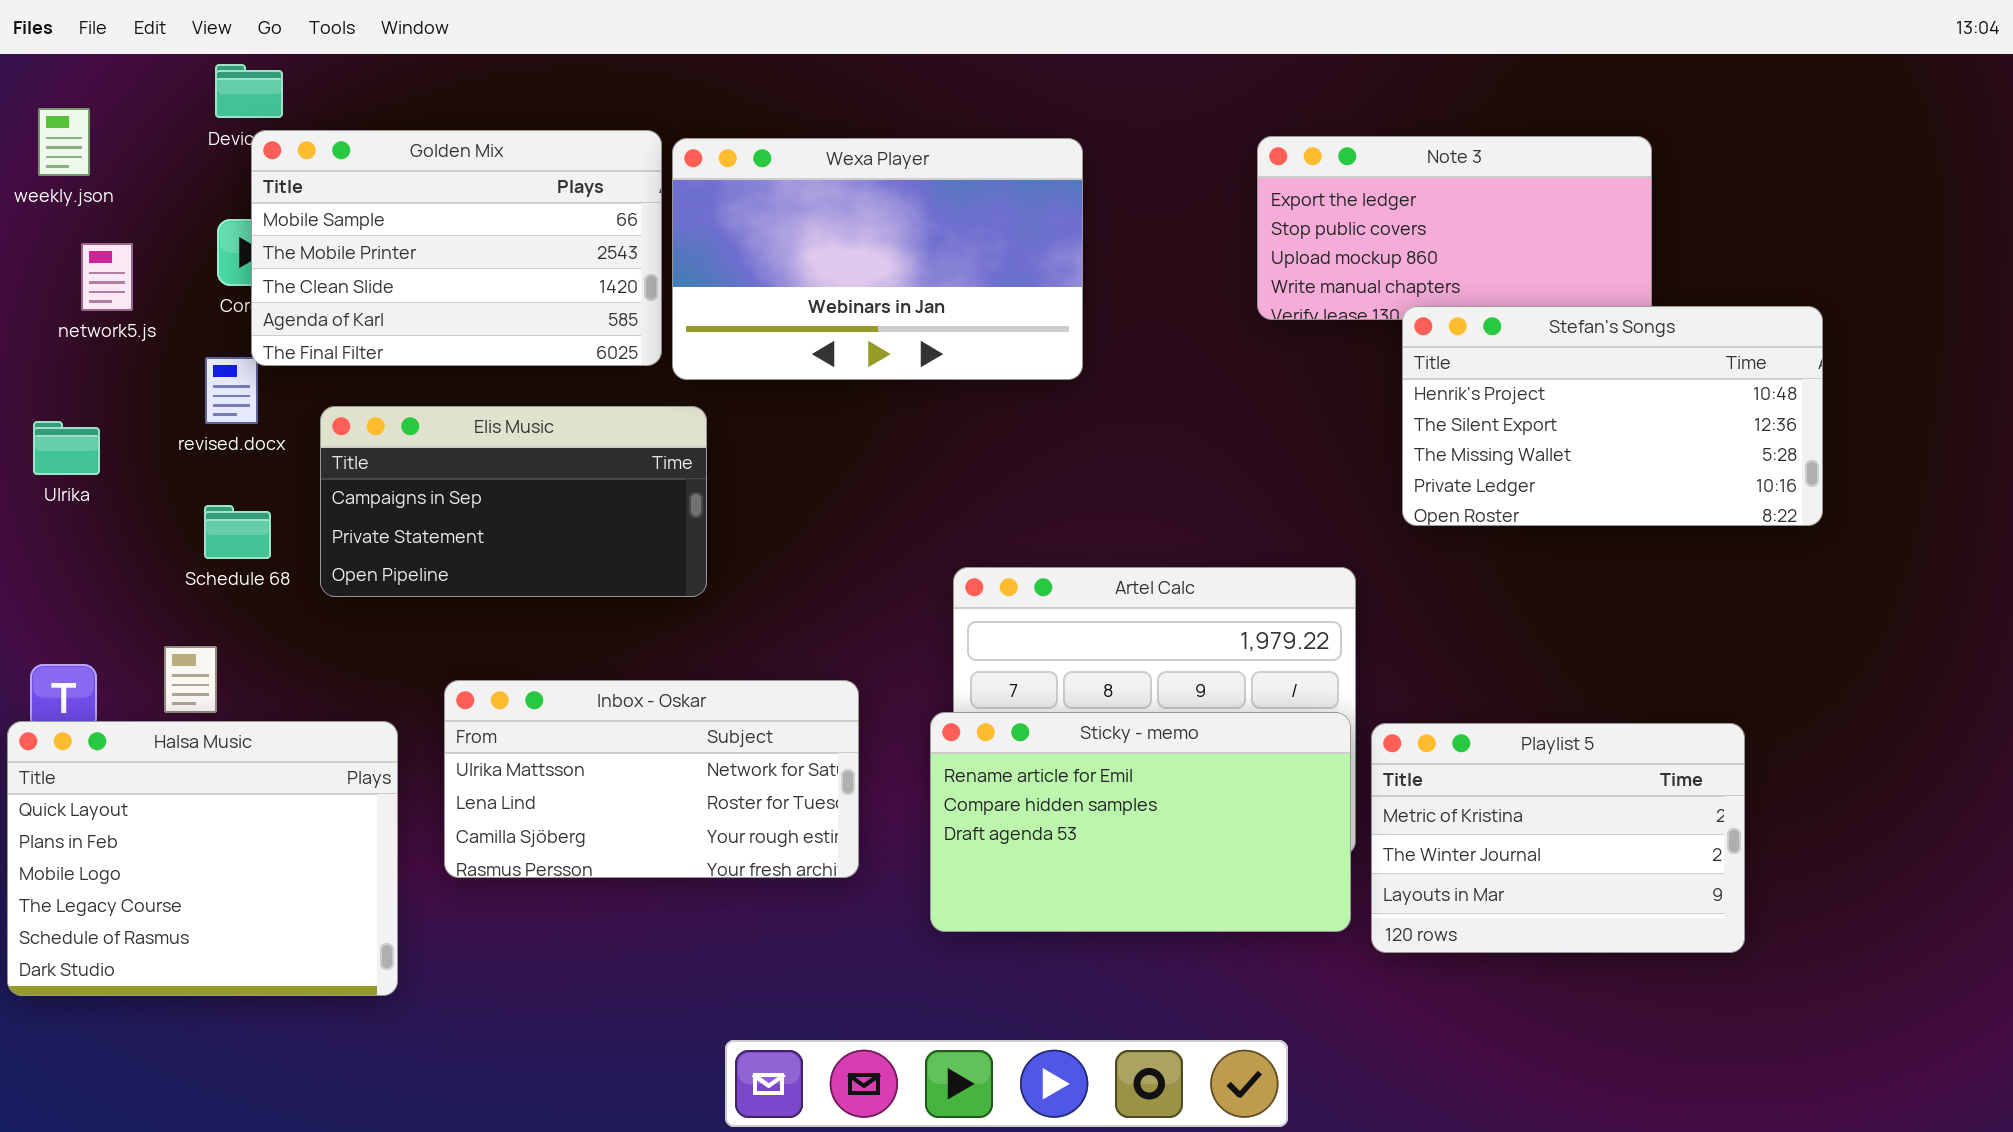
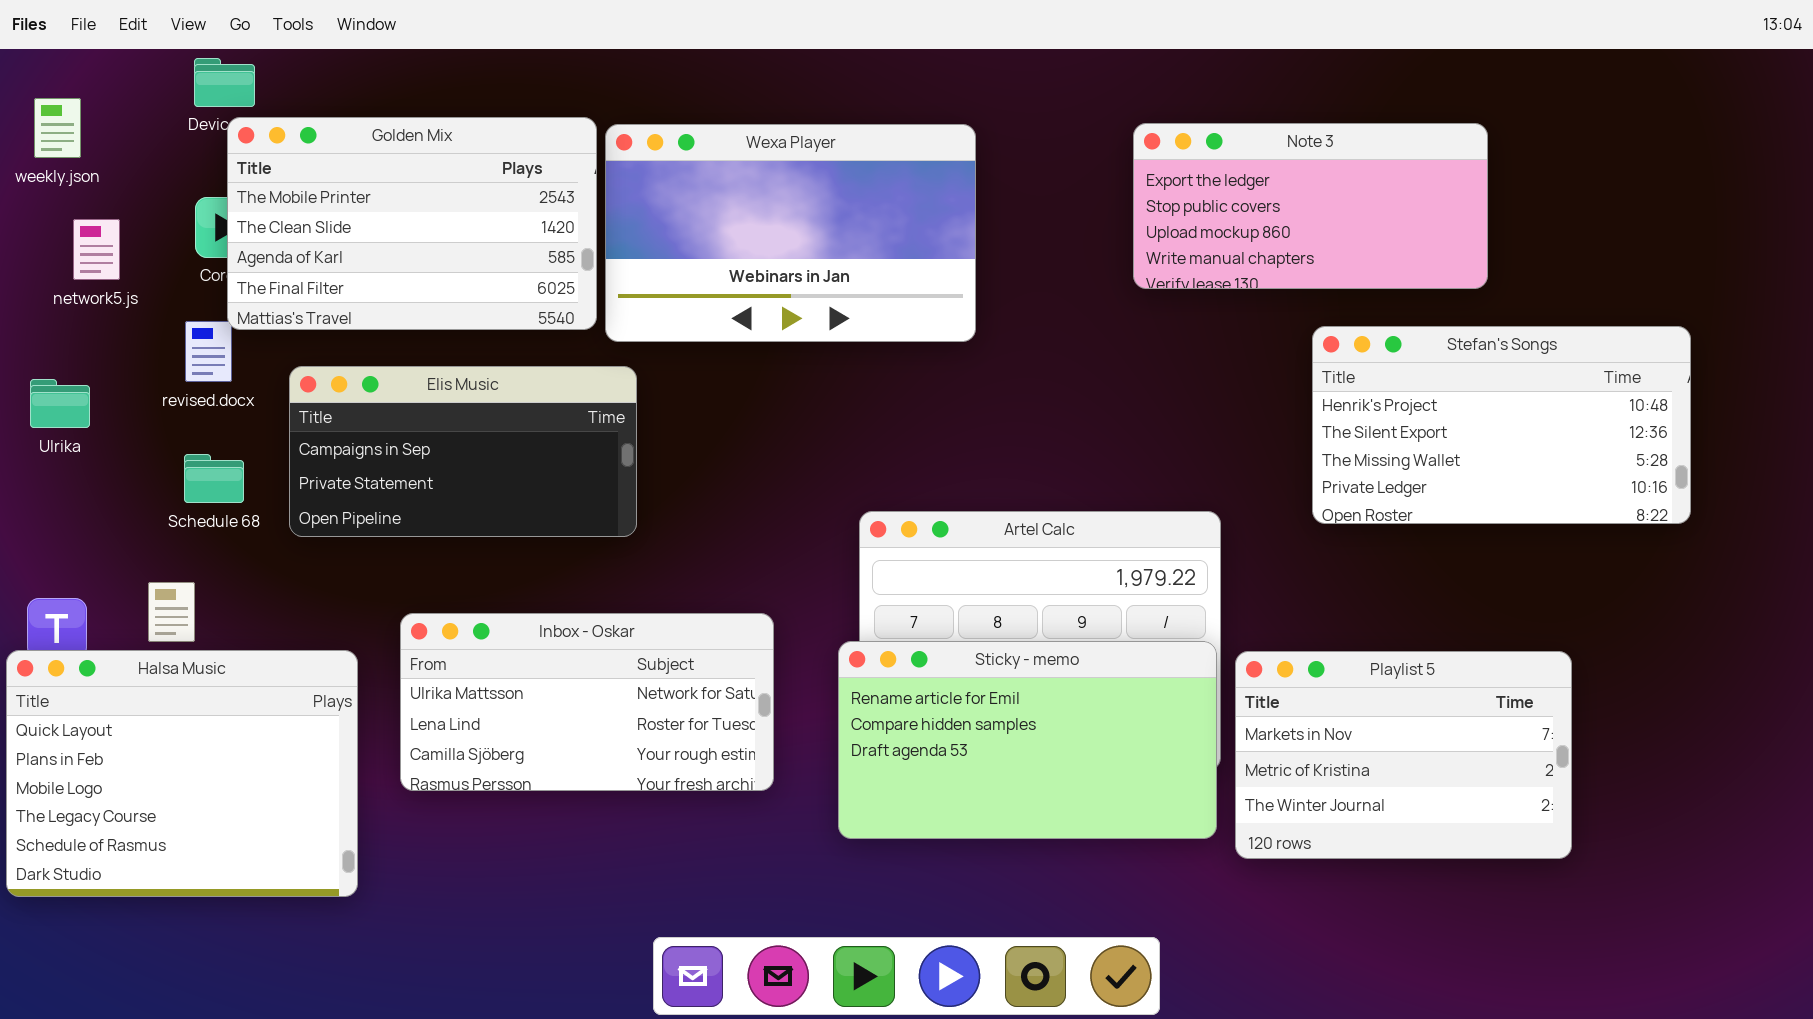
Golden Mix: [251,130,662,366] -> [227,117,597,330], scrolled down 1 row
Stefan's Songs: [1402,306,1823,526] -> [1312,326,1691,524], moved
Playlist 5: [1371,723,1745,953] -> [1235,651,1572,859], scrolled up 1 row

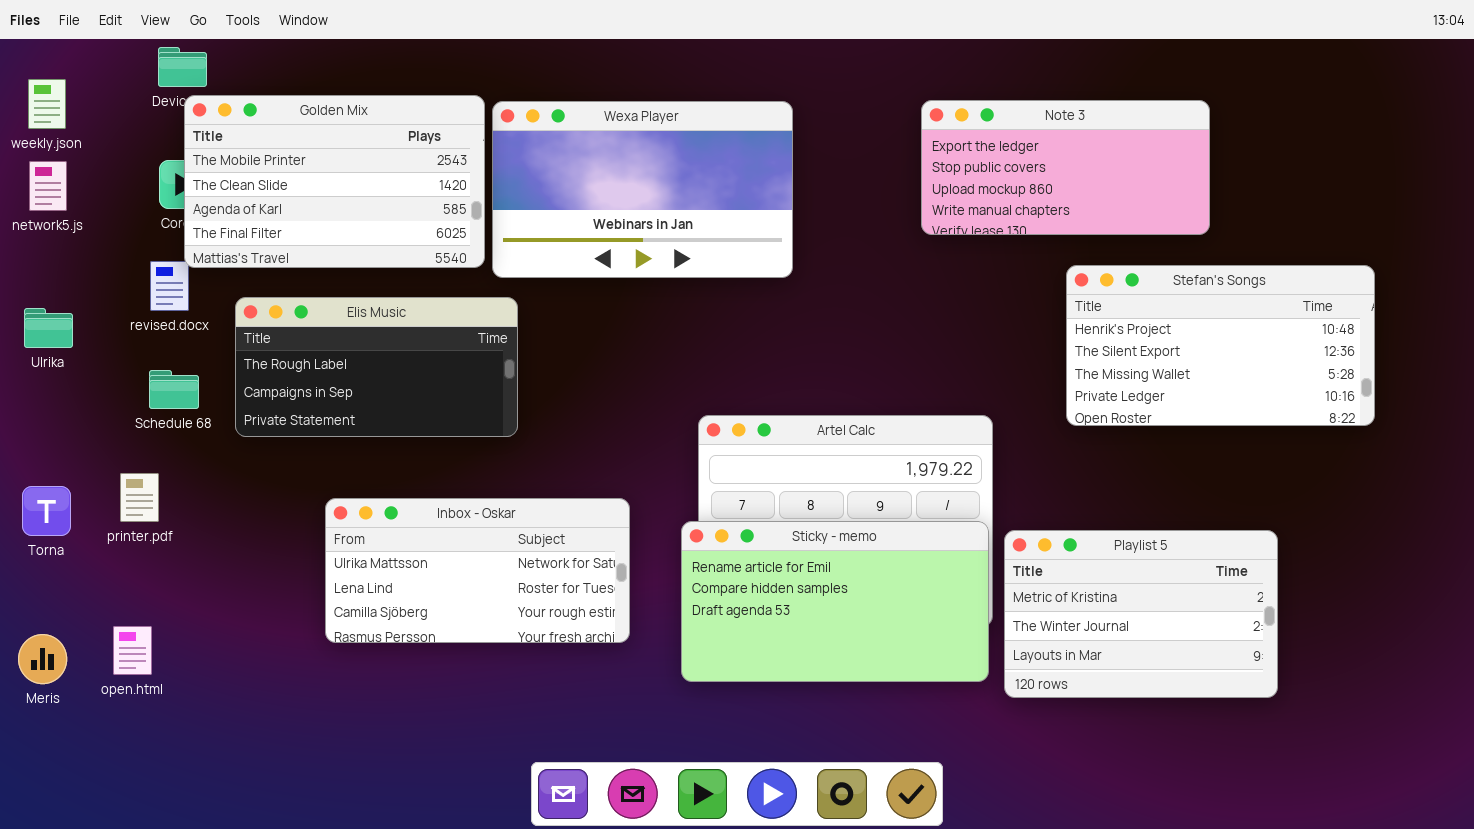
network5.js: [73,219,120,280] -> [29,161,67,211], moved
Elis Music: [289,366,637,537] -> [235,297,518,437], scrolled up 1 row
Halsa Music: [6,650,358,897] -> none, closed
Playlist 5: [1235,651,1572,859] -> [1004,530,1278,698], scrolled down 1 row

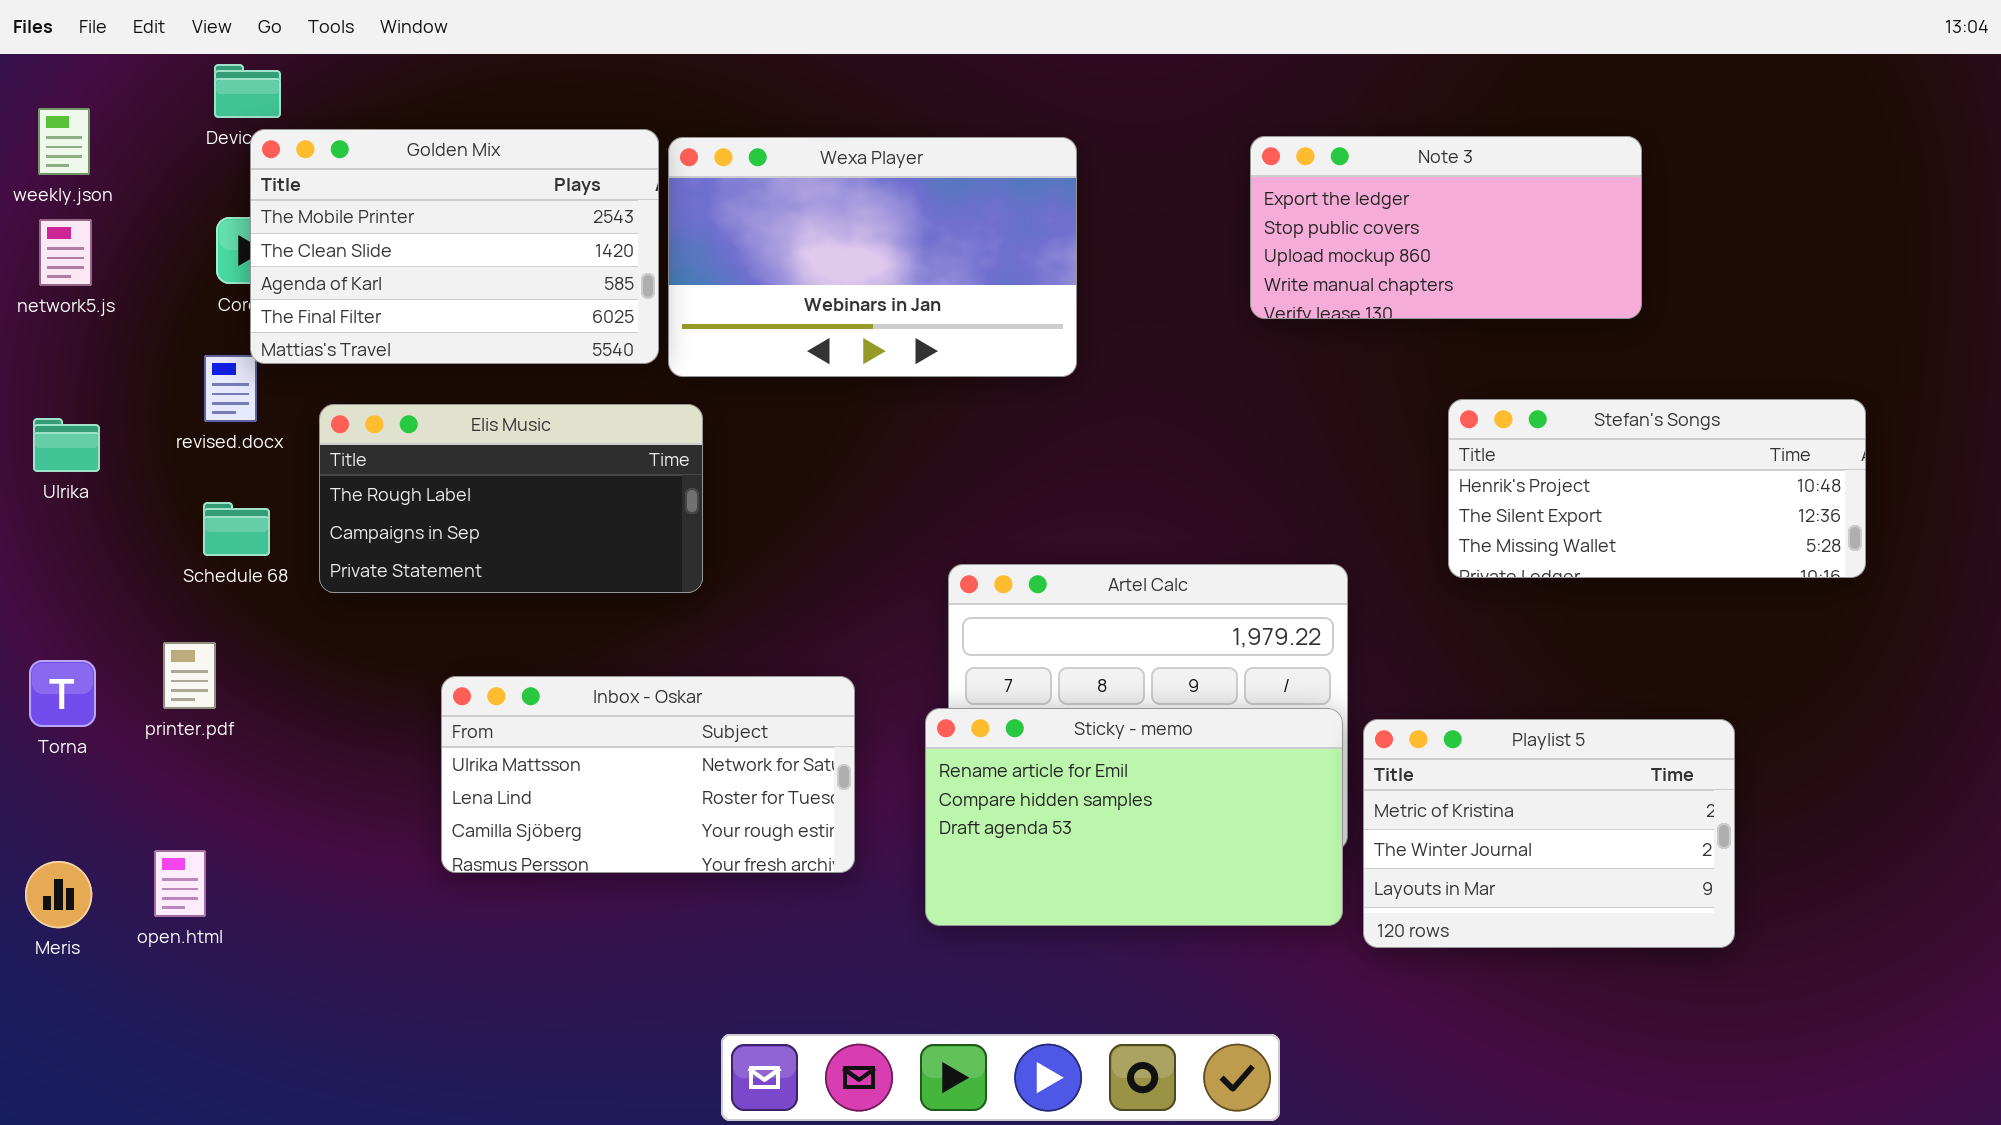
Stefan's Songs: [1066,265,1375,426] -> [1448,399,1866,578], resized

